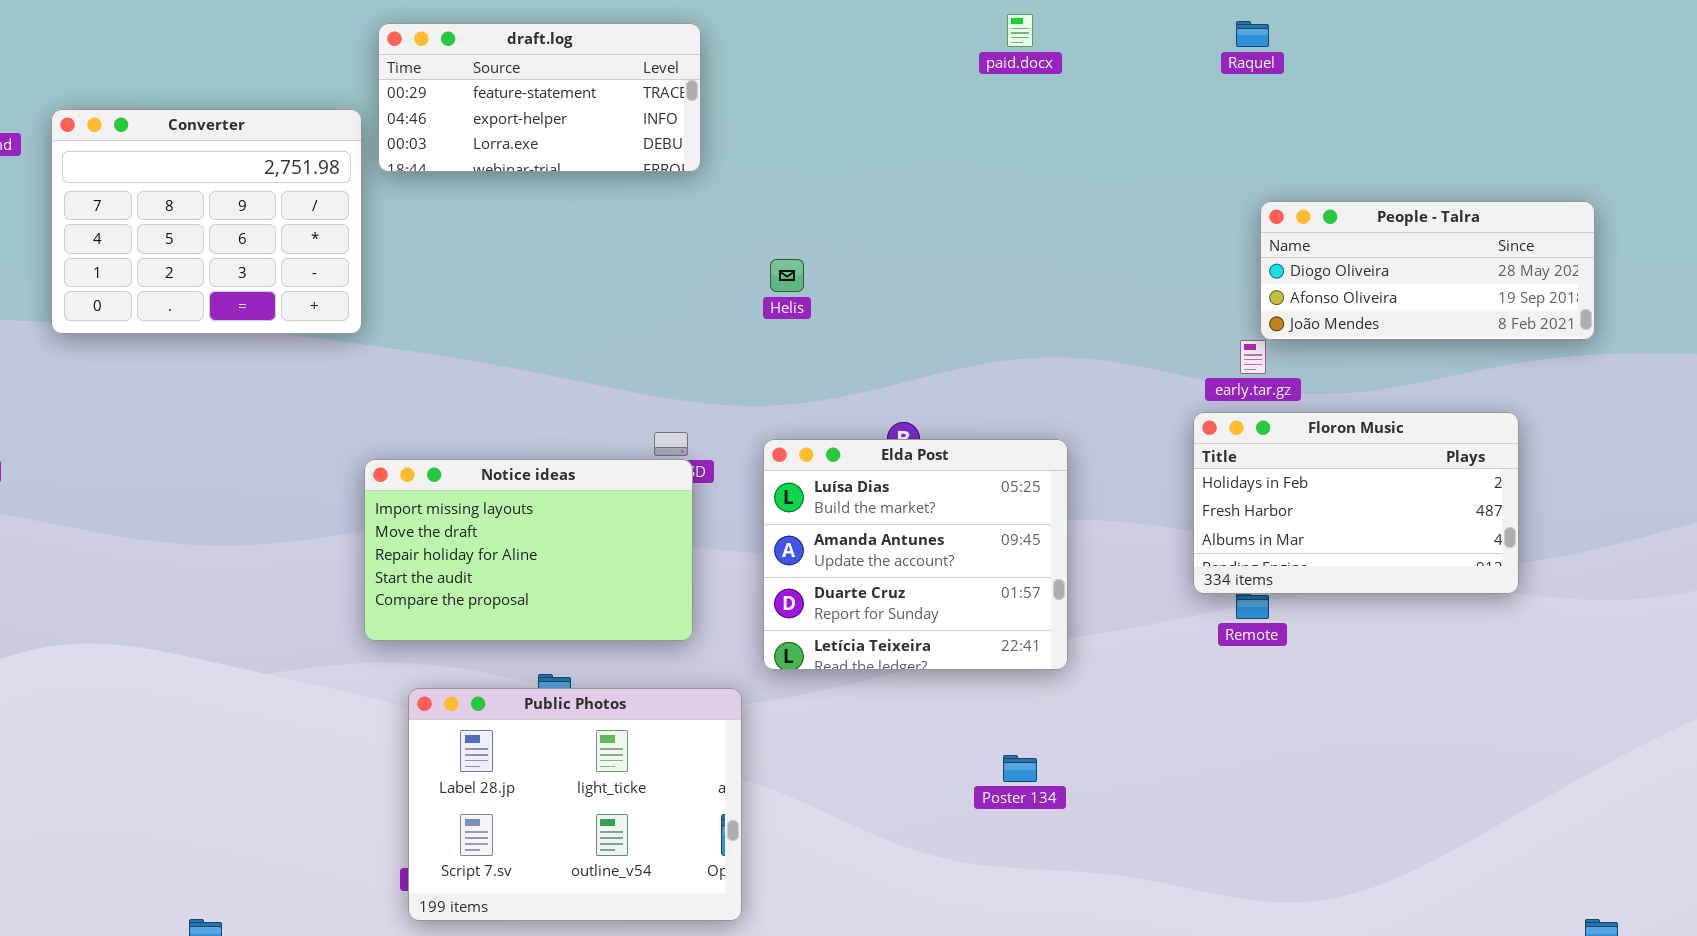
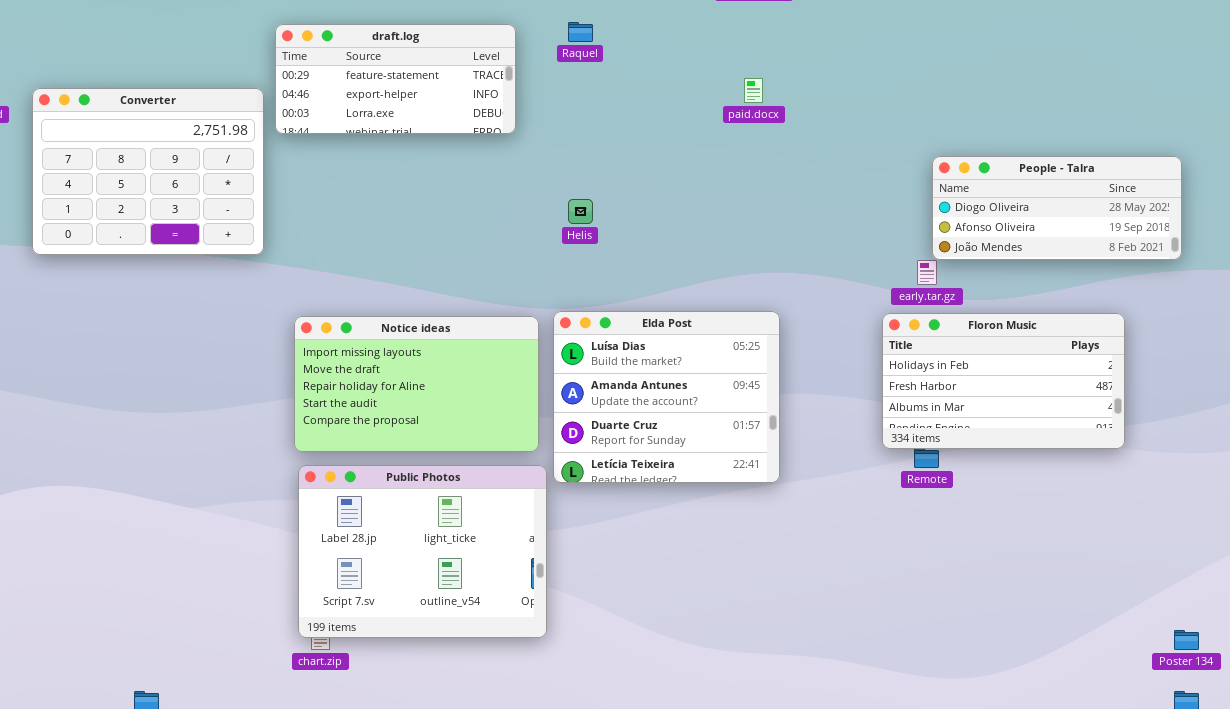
paid.docx: [1007,14,1033,47] -> [744,78,763,103], moved
Raquel: [1236,21,1269,47] -> [568,22,593,42], moved
Elda Post: [763,439,1068,670] -> [553,311,780,483], moved
Notice ideas: [364,459,693,641] -> [294,316,539,452], moved
Public Photos: [408,688,742,921] -> [298,465,547,638], moved
Poster 134: [1003,755,1037,782] -> [1174,630,1199,650], moved

